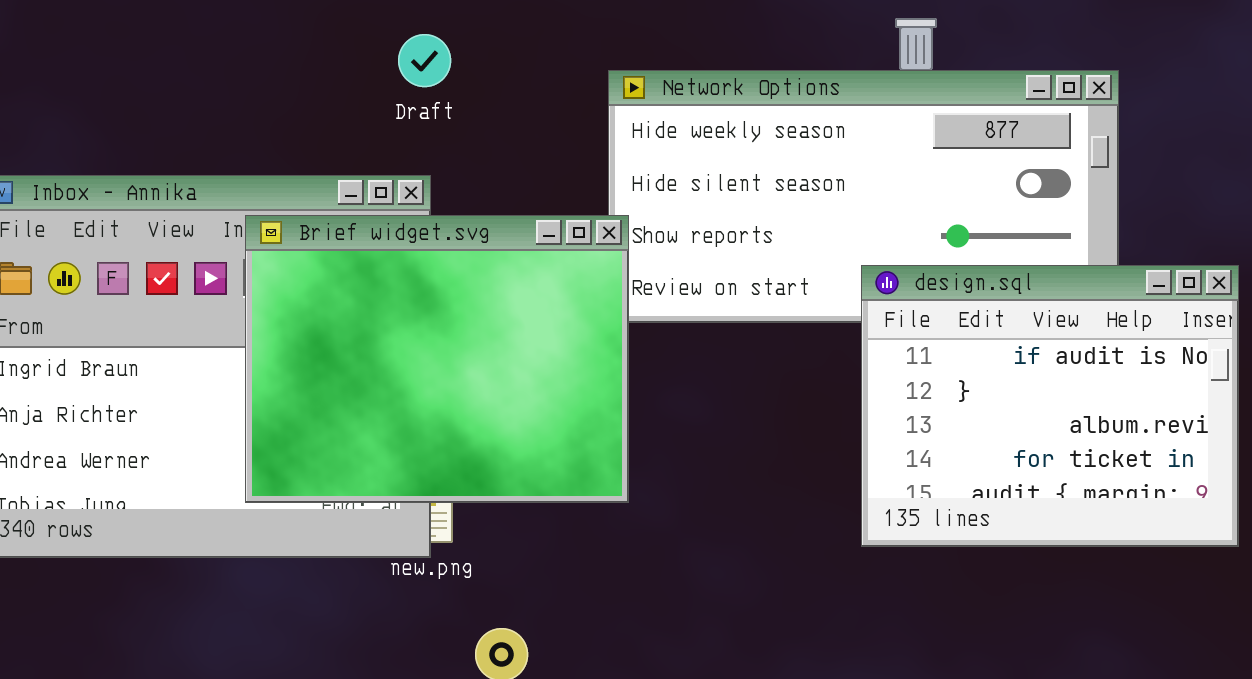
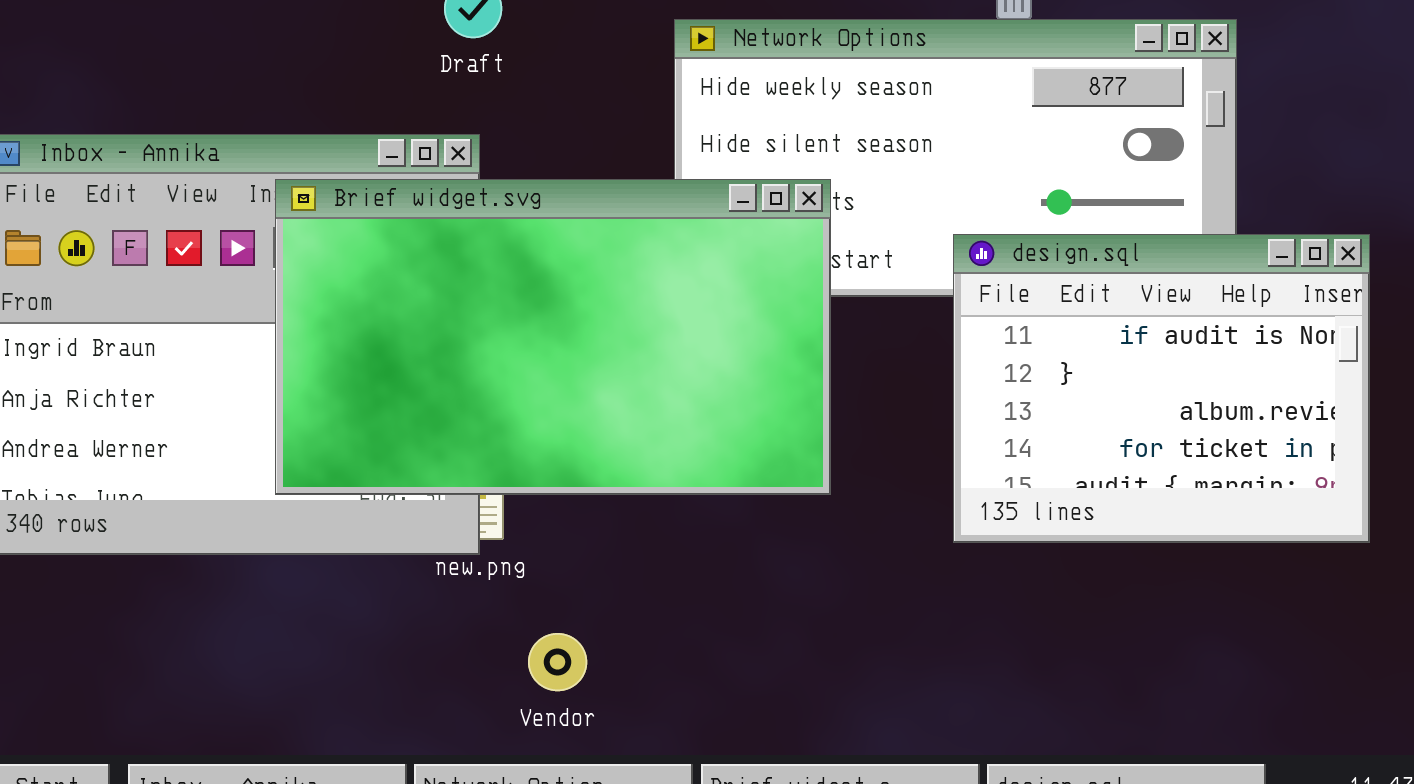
Brief widget.svg: [245,215,629,503] -> [275,179,831,495], resized

